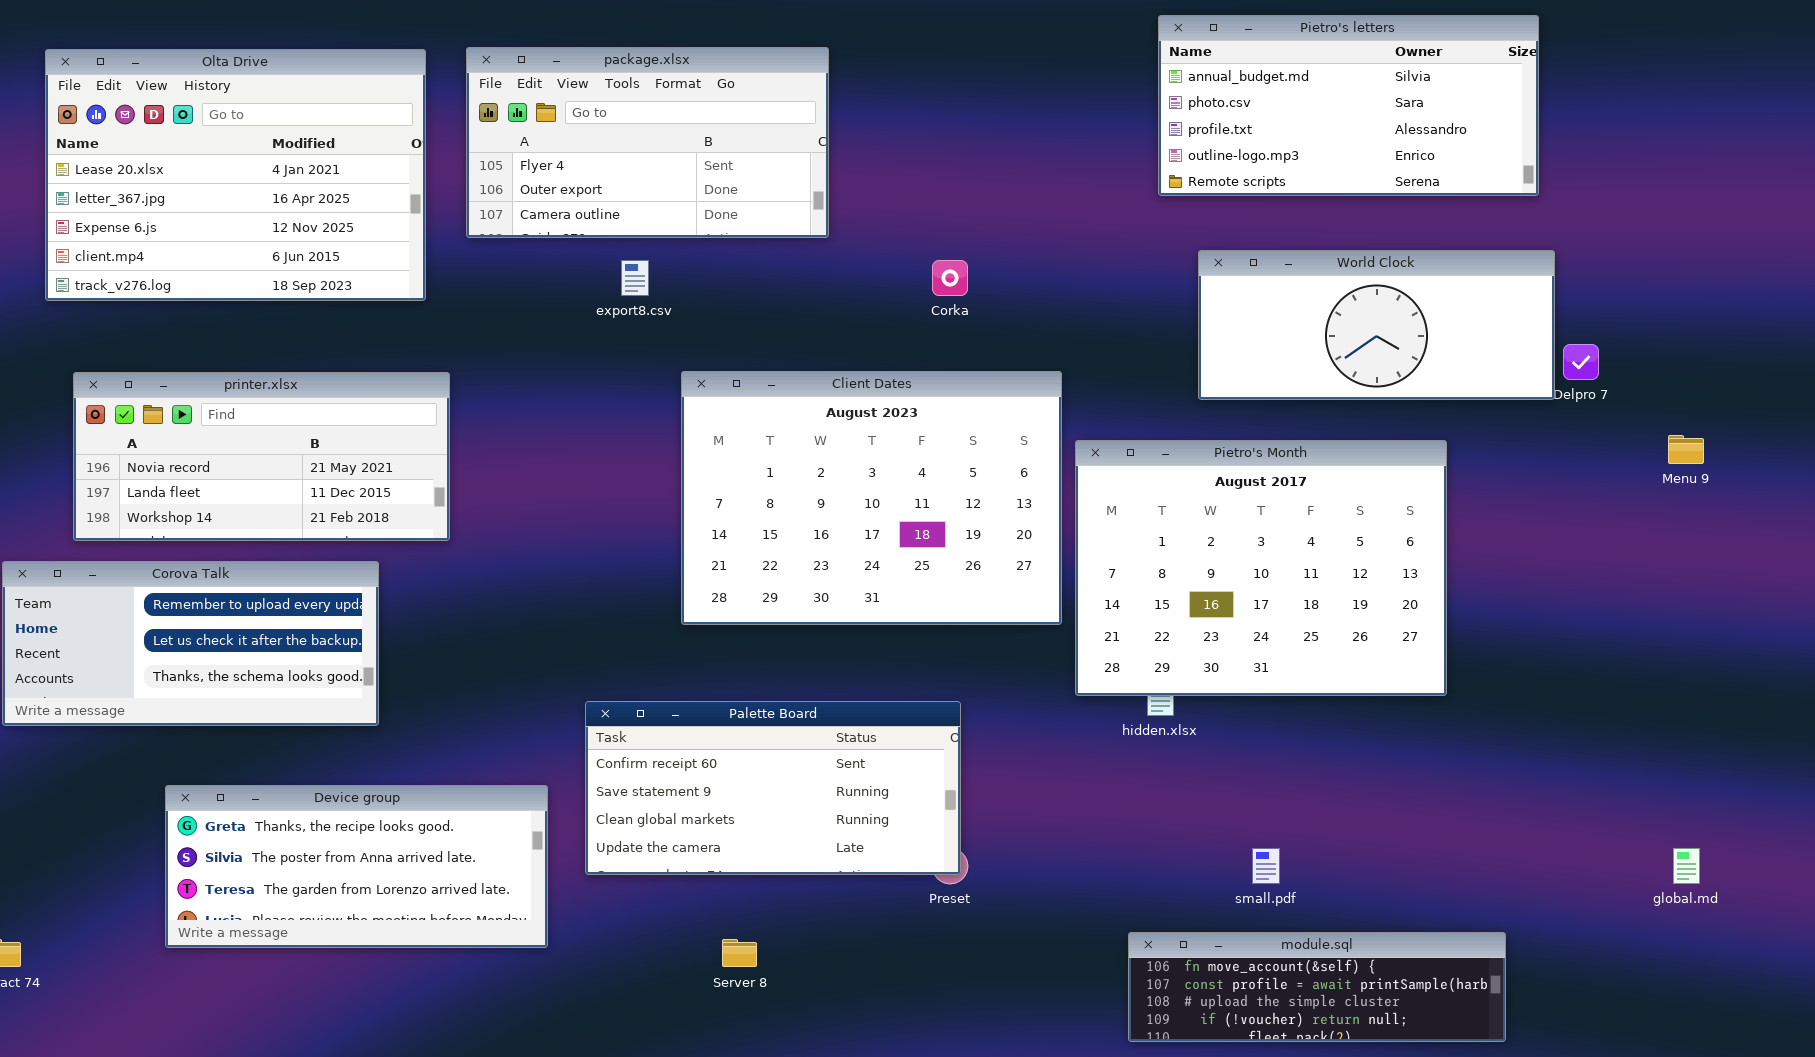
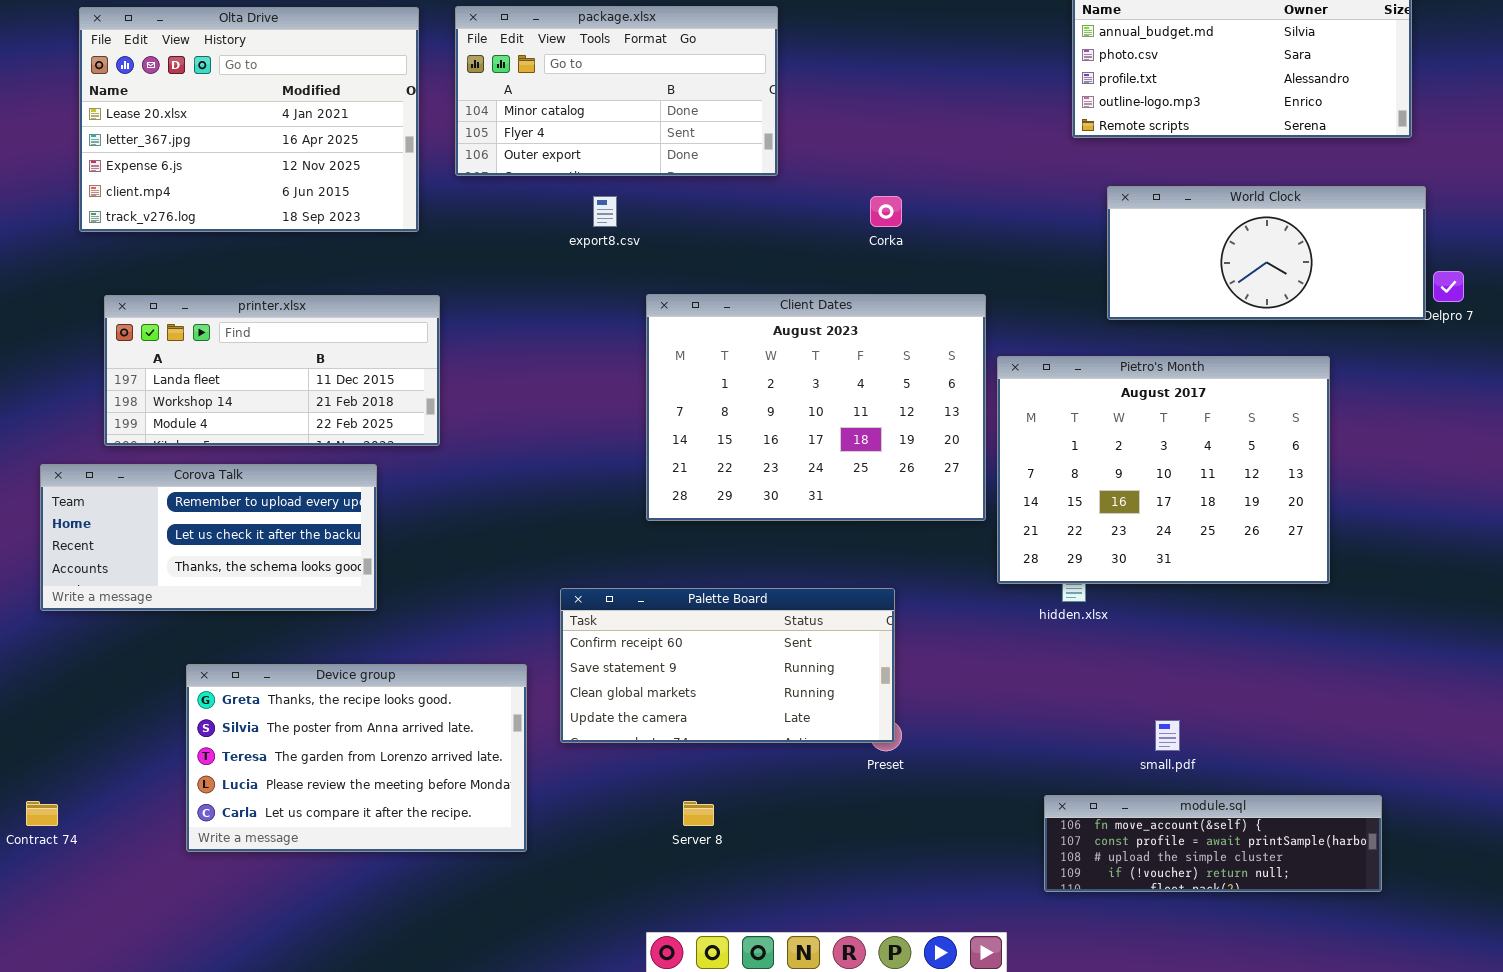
package.xlsx: [466,47,829,238] -> [455,6,778,176], scrolled up 1 row
printer.xlsx: [73,372,450,541] -> [104,295,440,446], scrolled down 1 row
Device group: [165,785,548,948] -> [186,664,527,852], resized

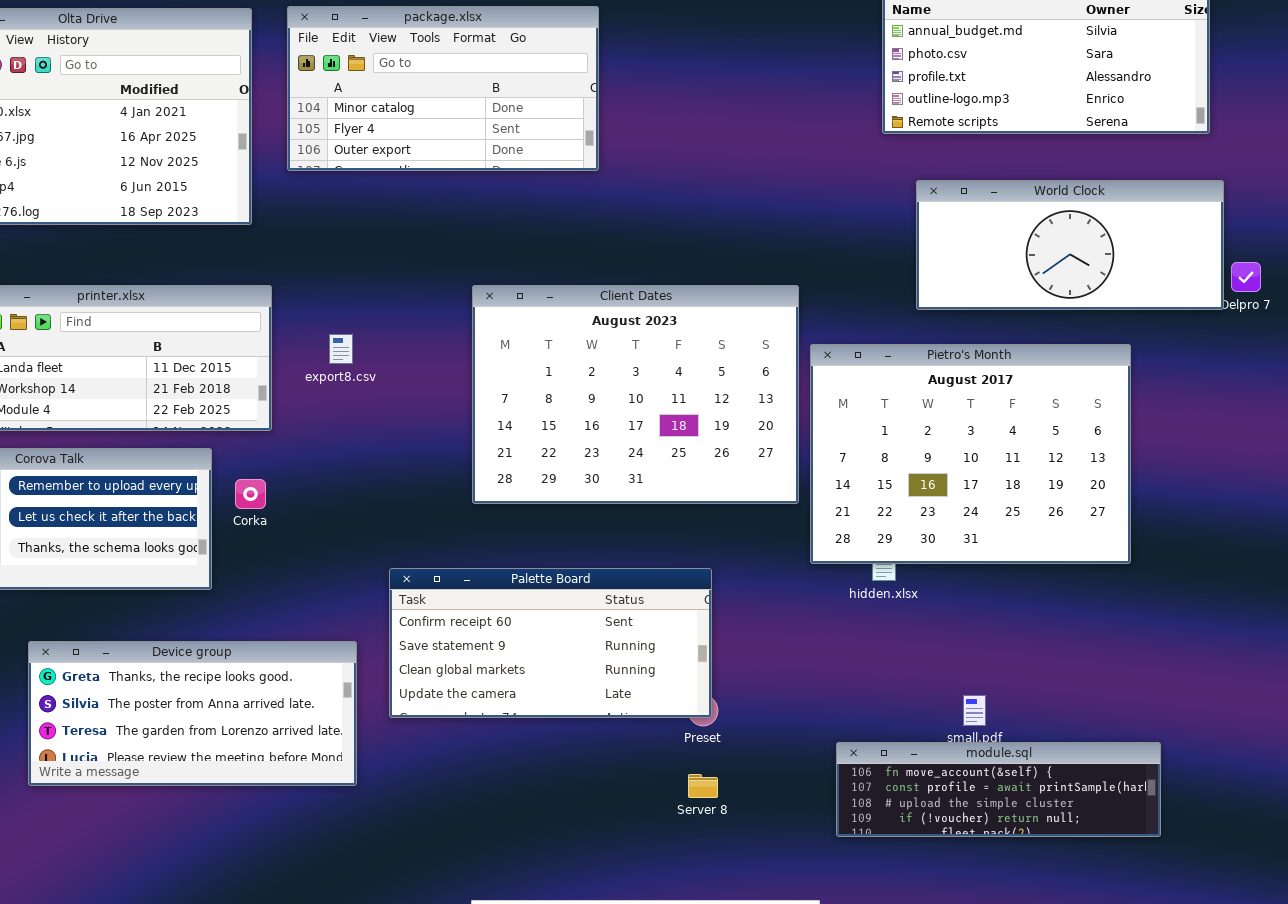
export8.csv: [593,196,617,227] -> [329,334,353,364], moved
Corka: [870,196,902,227] -> [235,479,266,509], moved
Device group: [186,664,527,852] -> [28,641,357,786], resized
module.sql: [1044,795,1382,892] -> [836,742,1161,837], moved
Server 8: [683,801,714,826] -> [688,774,718,798], moved

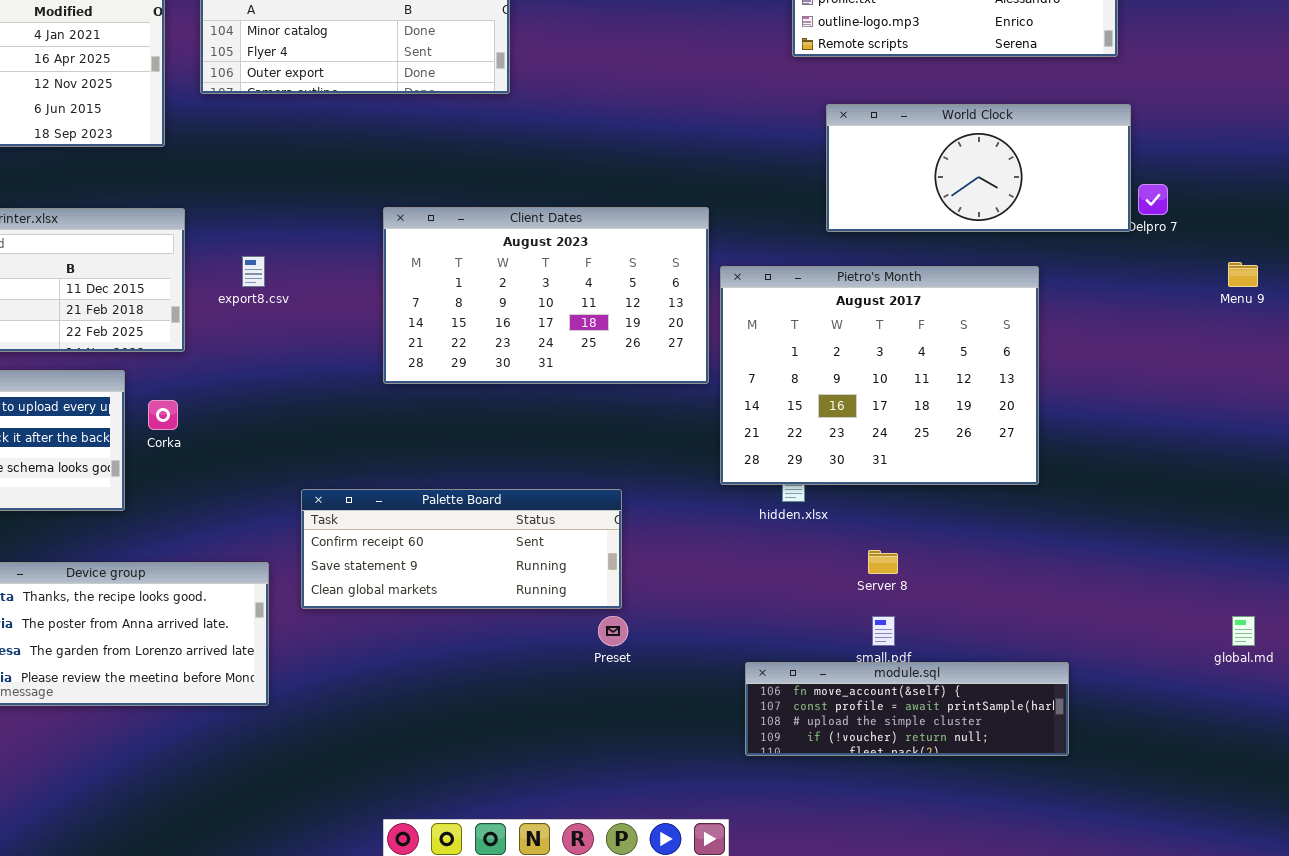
Client Dates: [472,285,799,504] -> [383,207,709,384], resized
Palette Board: [389,568,712,718] -> [301,489,622,609], resized
Server 8: [688,774,718,798] -> [868,550,898,574], moved

